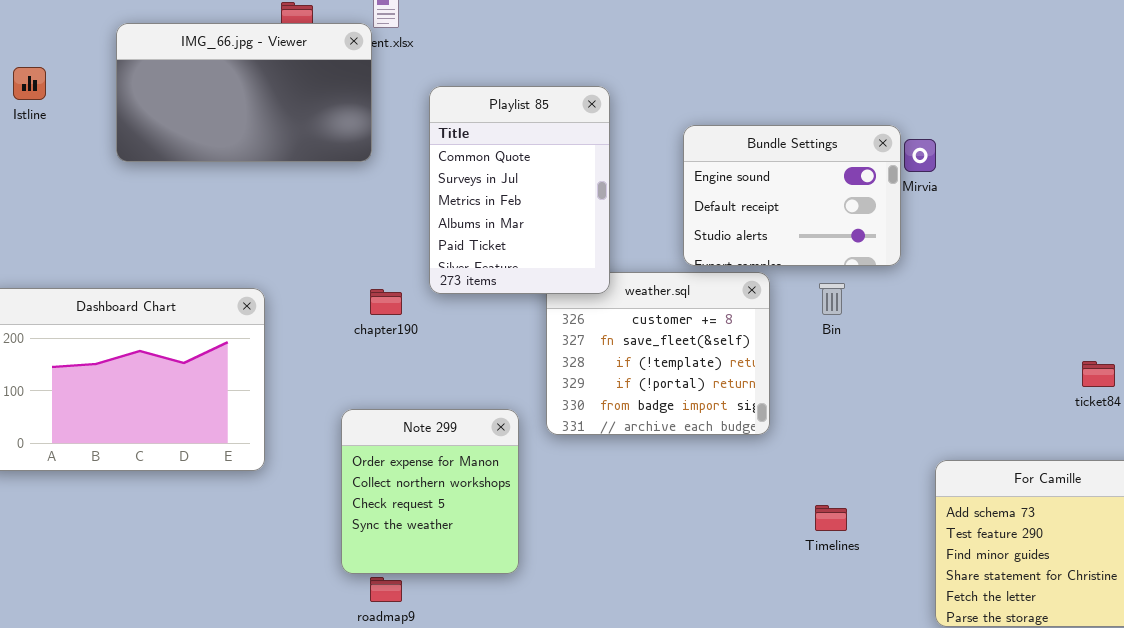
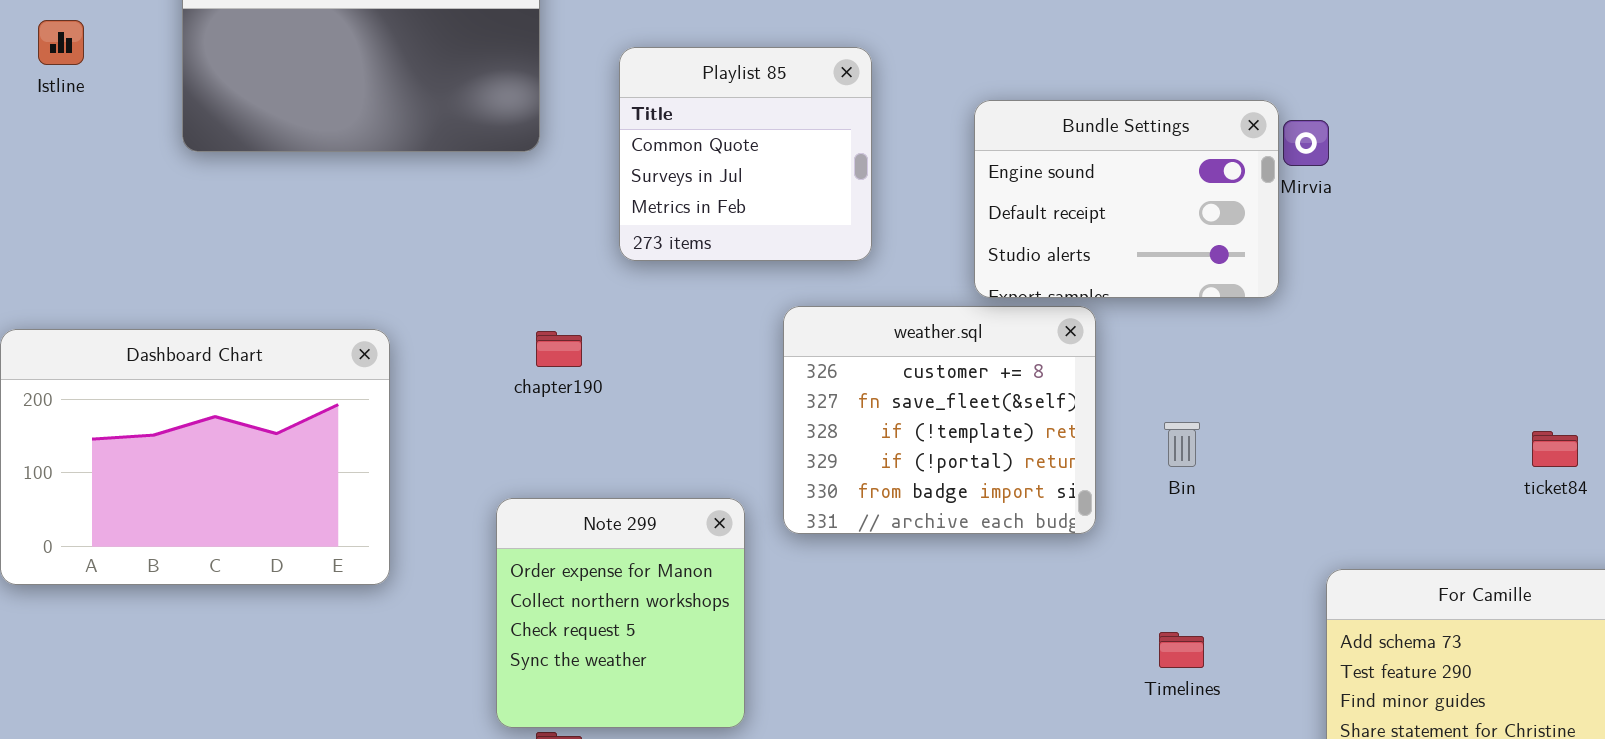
Playlist 85: [429,86,610,294] -> [619,47,872,261], resized
Bin: [819,283,845,315] -> [1164,422,1200,467], moved

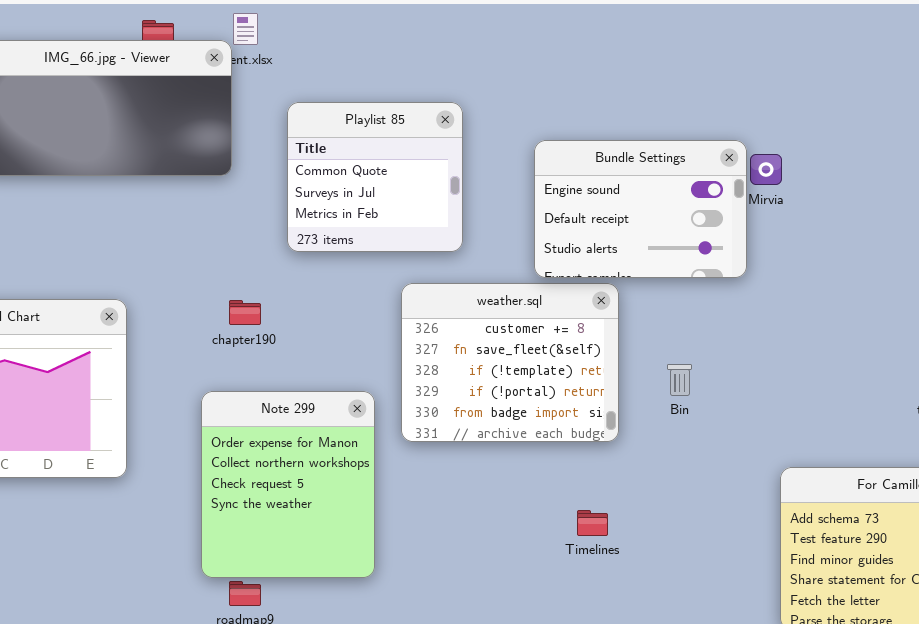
Note 299: [496,498,745,728] -> [201,391,375,578], resized
Timelines: [1159,632,1204,668] -> [577,510,608,536], moved

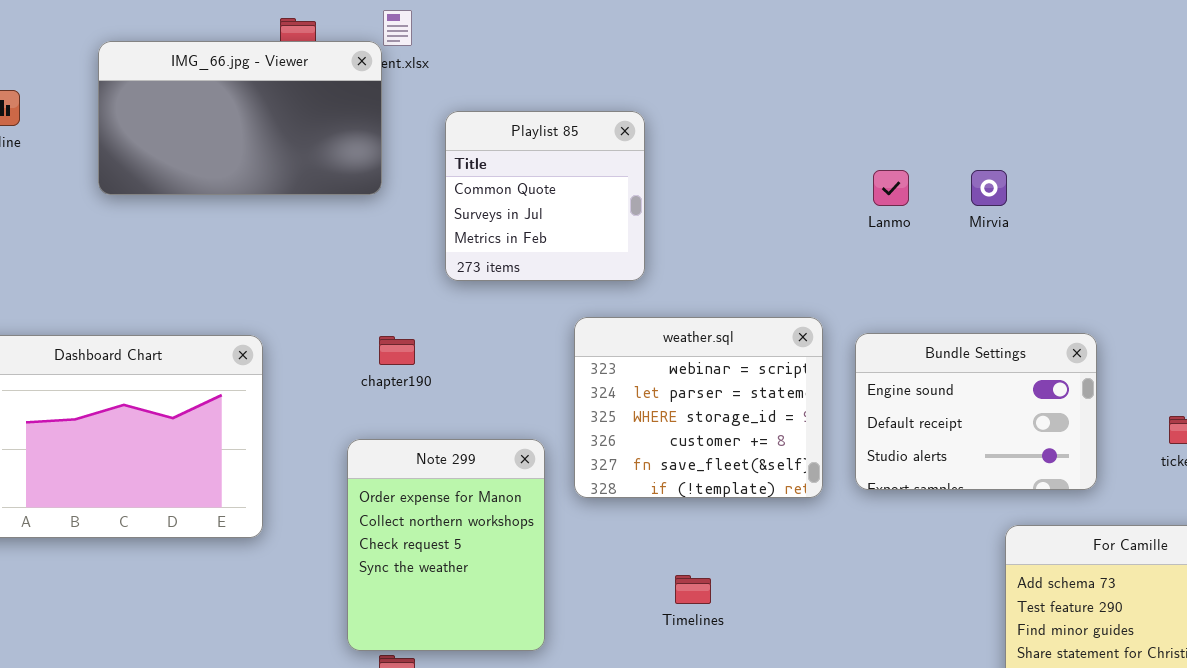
Bundle Settings: [534,140,747,278] -> [855,333,1097,490], moved
weather.sql: [401,283,619,442] -> [574,317,823,498], scrolled up 3 rows
Timelines: [577,510,608,536] -> [675,575,711,604], moved

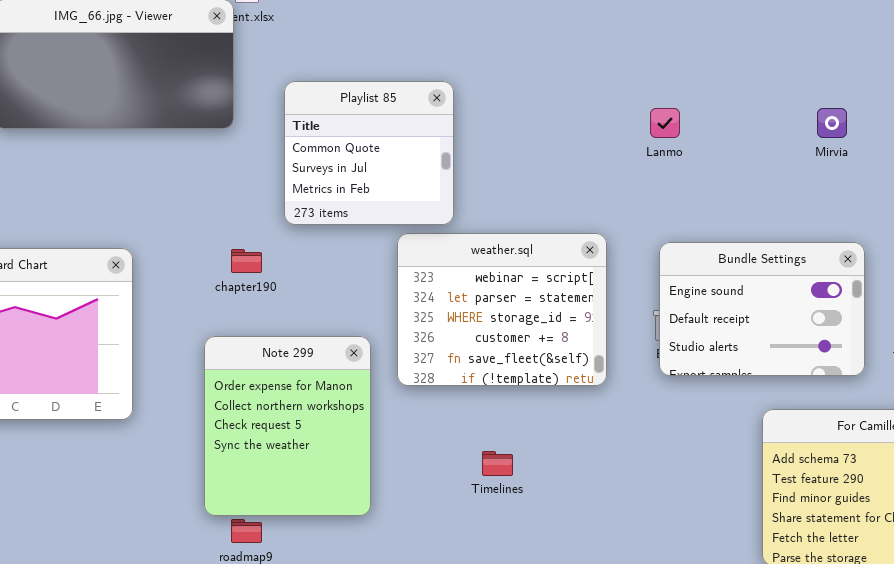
Playlist 85: [445,111,645,281] -> [284,81,454,225], moved
Mirvia: [971,170,1007,206] -> [817,108,847,138], moved
Bundle Settings: [855,333,1097,490] -> [659,242,865,376], moved

